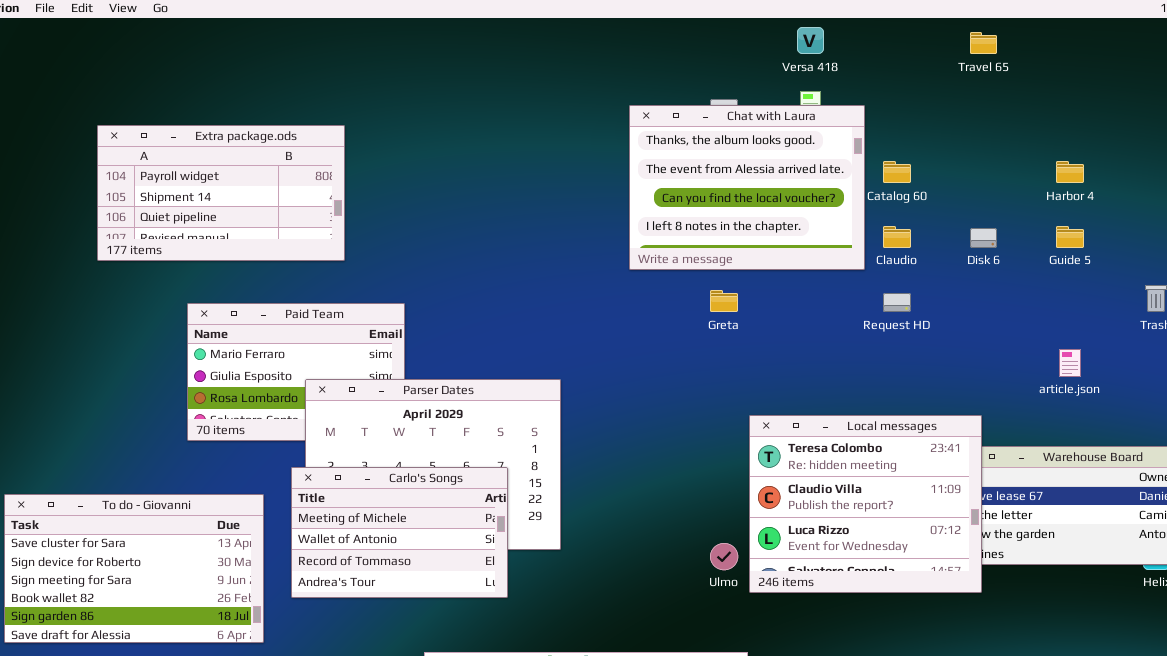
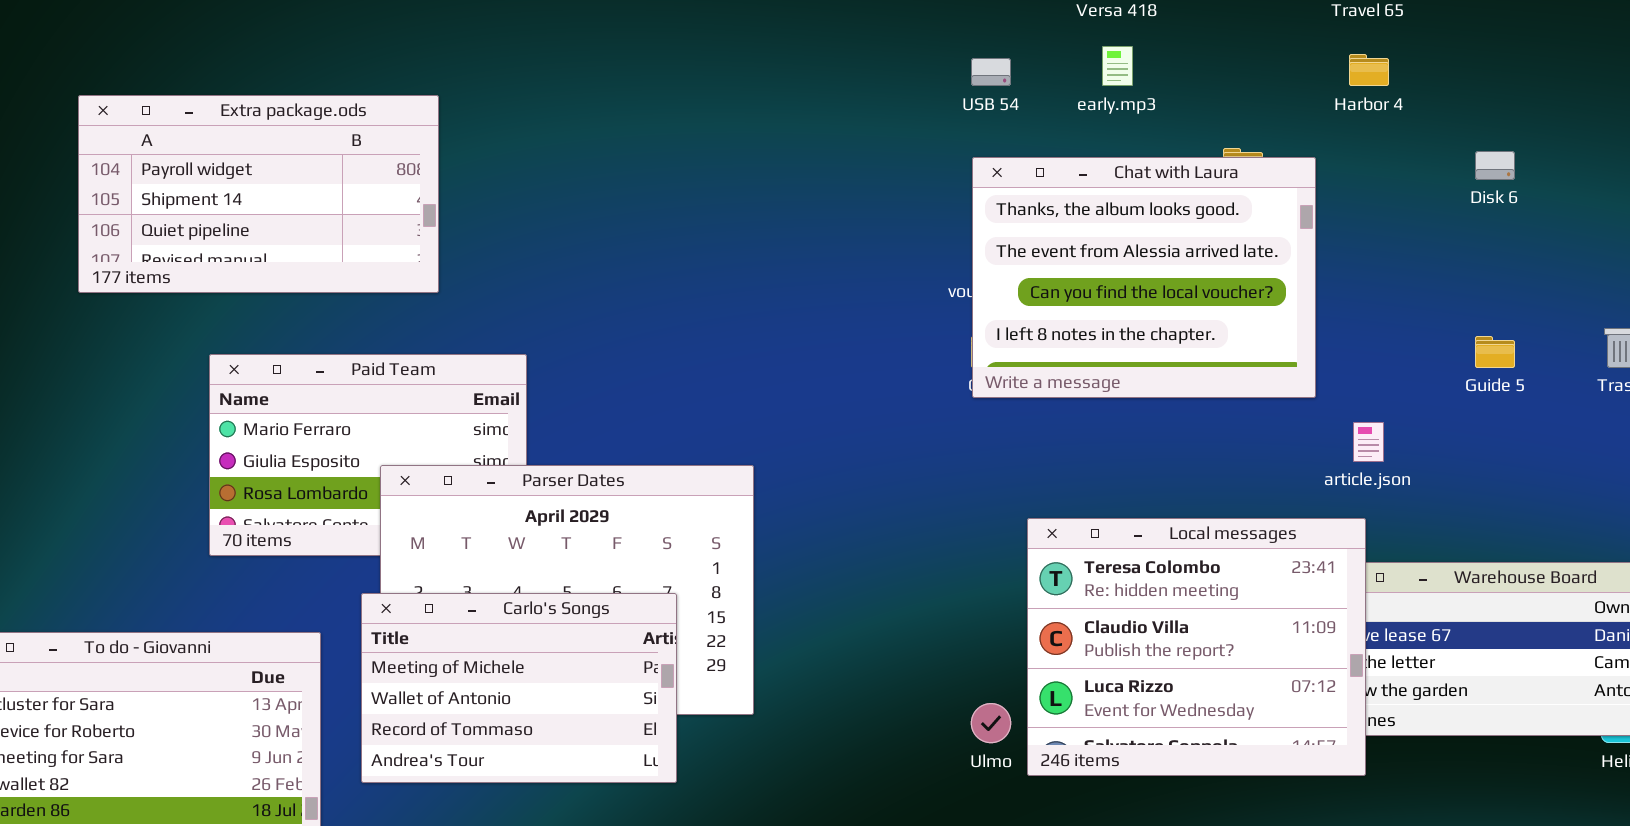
Chat with Laura: [629,105,865,270] -> [972,157,1316,398], moved
Harbor 4: [1056,161,1084,183] -> [1349,54,1389,86], moved
Guide 5: [1056,226,1084,248] -> [1475,336,1515,368], moved
Disk 6: [970,228,997,248] -> [1475,151,1515,180], moved
article.json: [1059,349,1081,377] -> [1353,422,1384,462], moved

